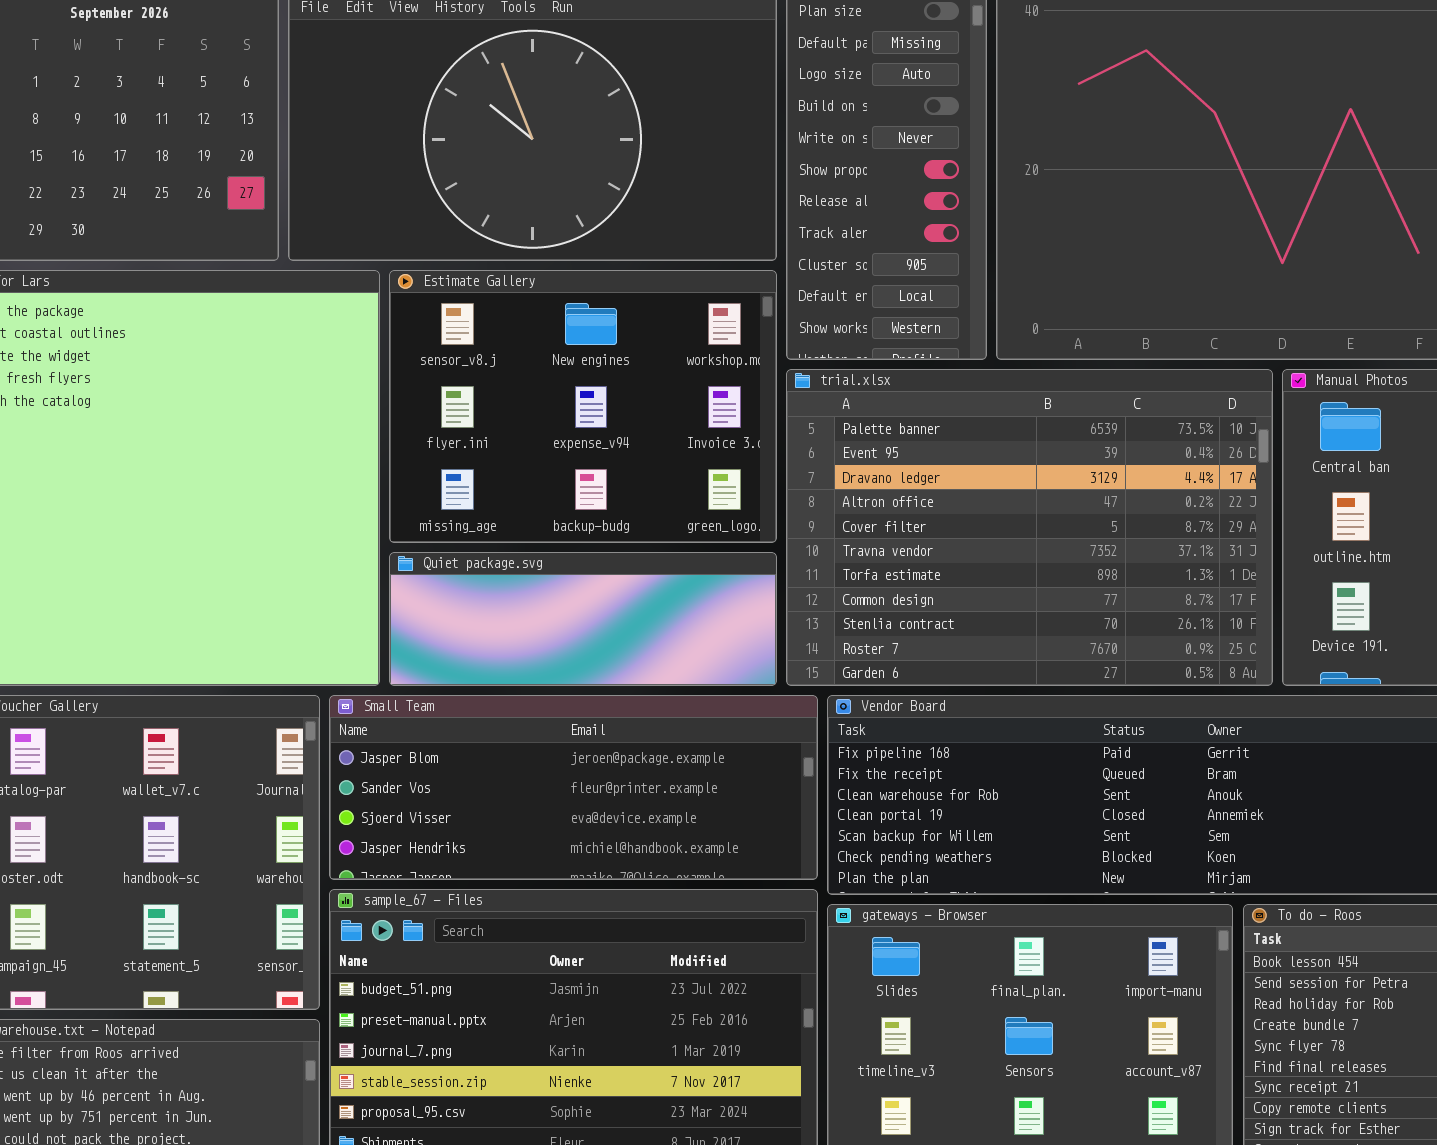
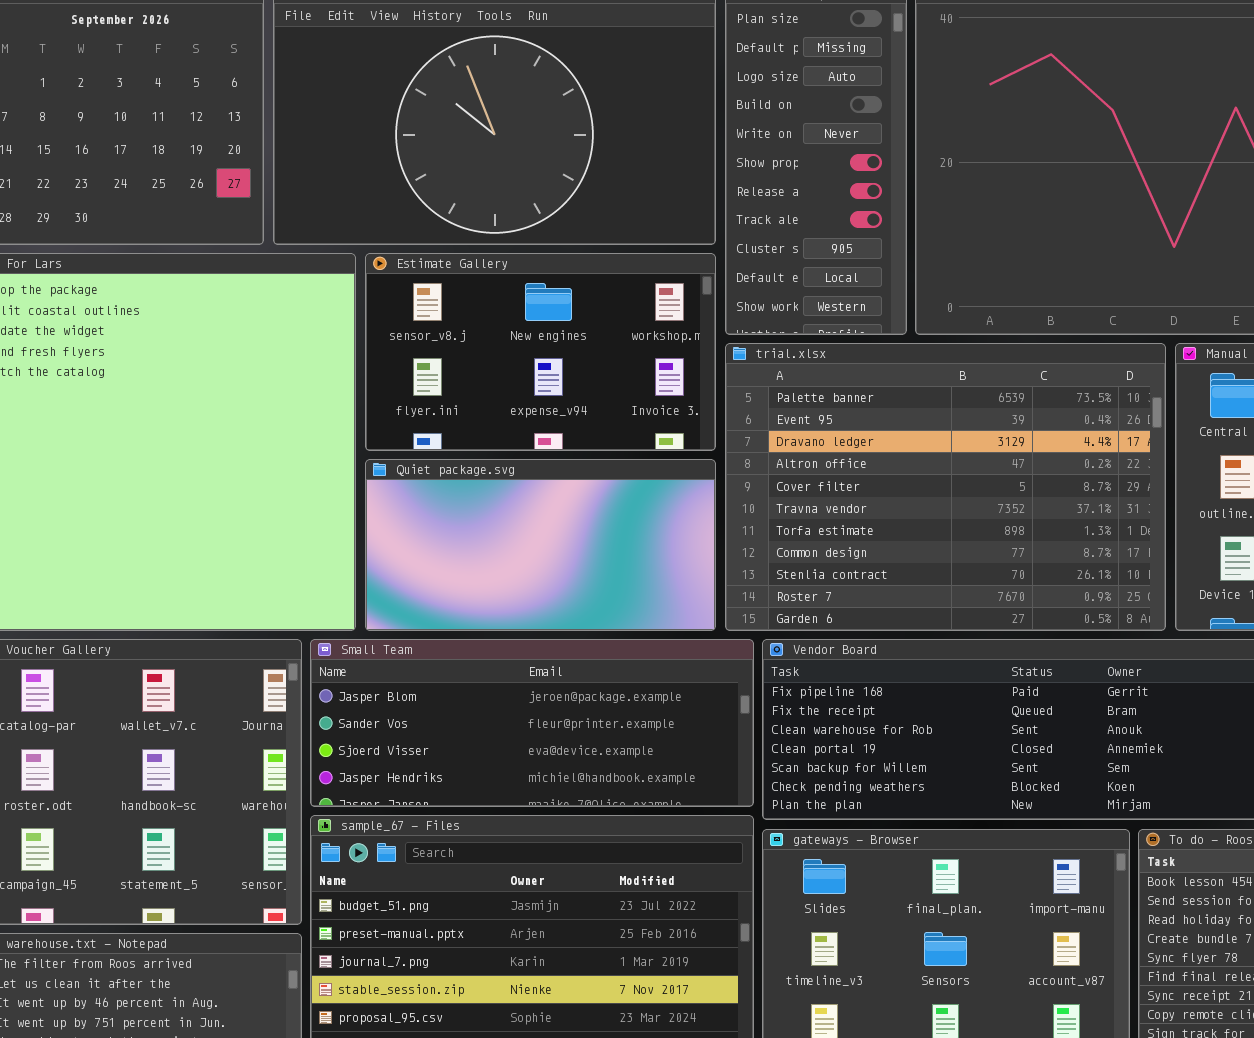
Estimate Gallery: [389,270,777,543] -> [365,253,716,451], resized
Quiet package.svg: [389,552,777,686] -> [365,459,716,631], resized

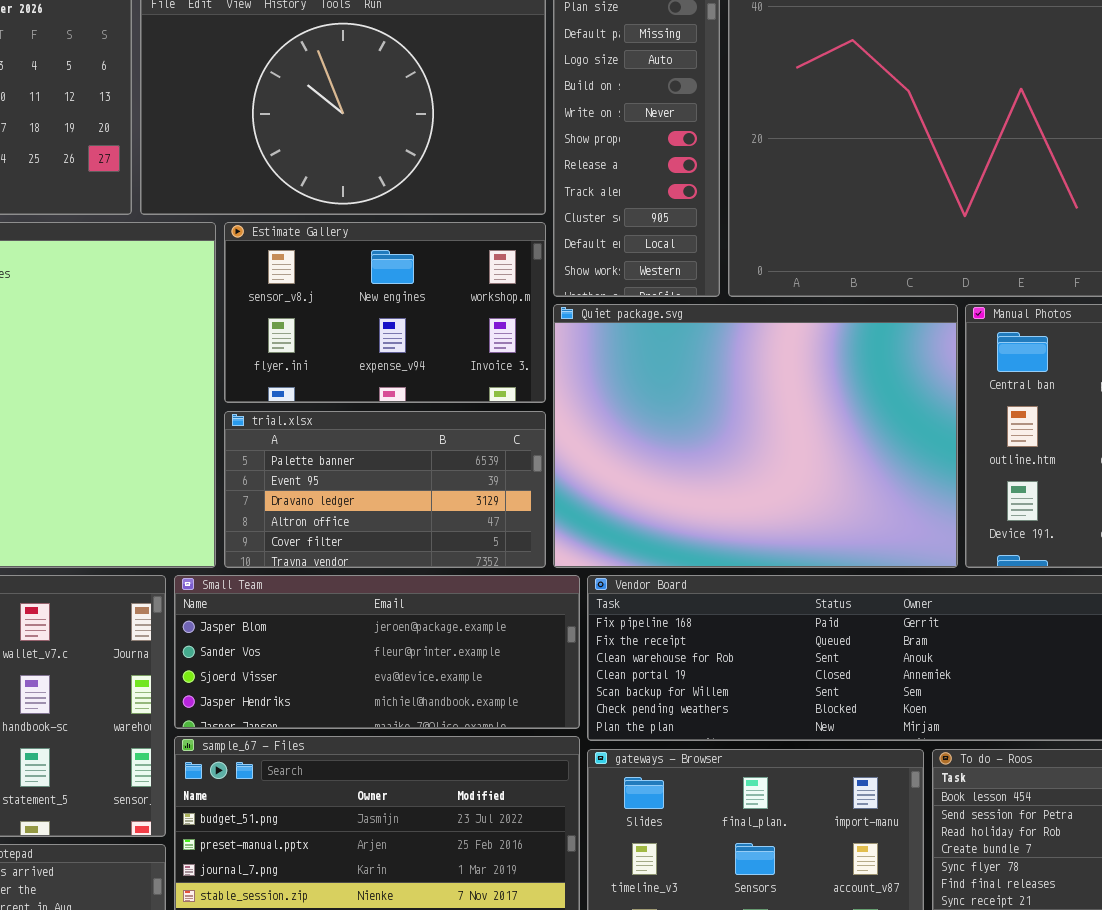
trial.xlsx: [725,343,1166,631] -> [224,411,546,568], moved, resized
Quiet package.svg: [365,459,716,631] -> [553,304,958,568], moved, resized

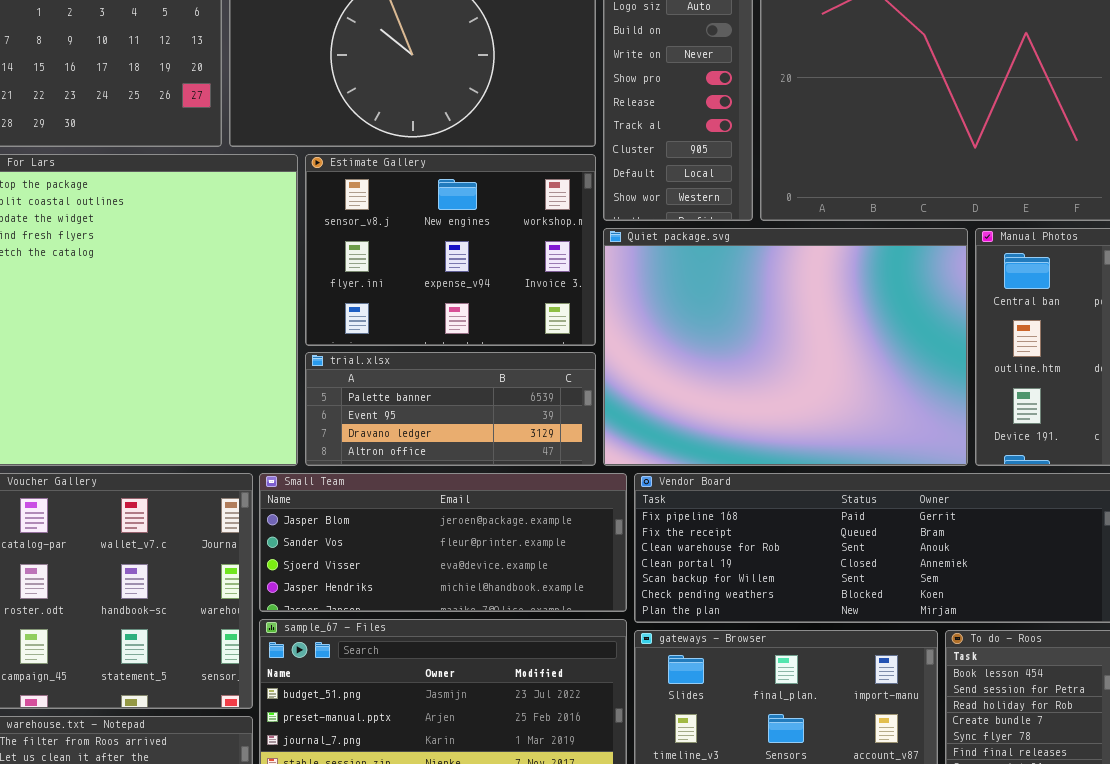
Estimate Gallery: [224,222,546,403] -> [305,154,596,346], resized
trial.xlsx: [224,411,546,568] -> [305,352,596,466], resized

